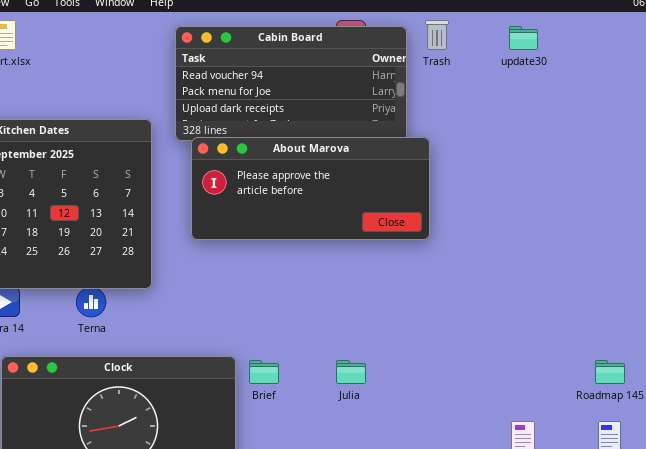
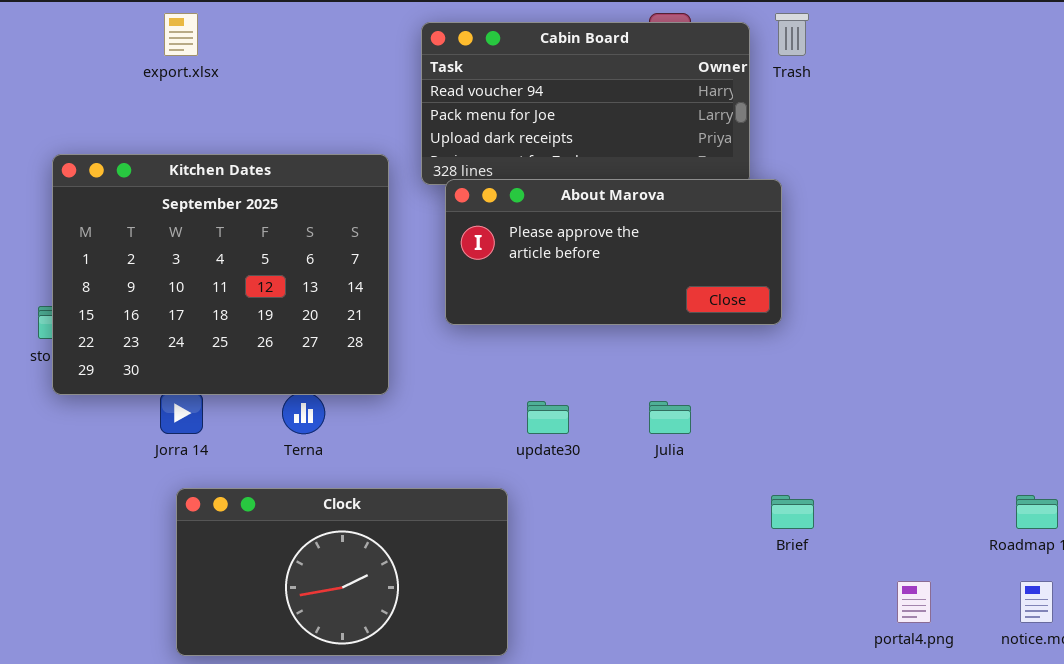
update30: [509,26,538,50] -> [527,401,569,434], moved
Brief: [249,360,279,384] -> [771,495,814,529], moved
Julia: [336,360,366,384] -> [649,401,691,434], moved

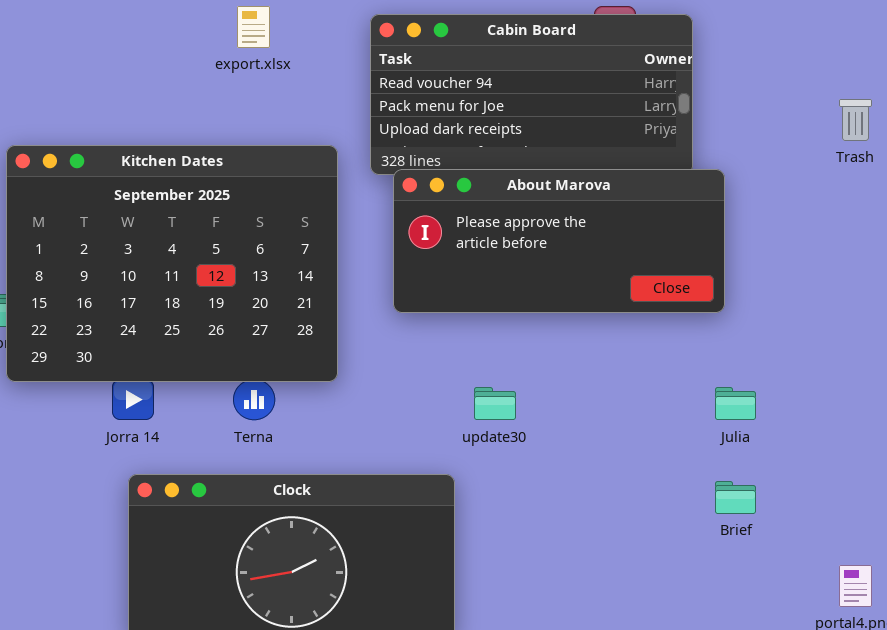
export.xlsx: [164,13,198,56] -> [237,6,270,48], moved
Trash: [775,13,809,56] -> [839,99,872,141], moved
Julia: [649,401,691,434] -> [715,387,756,420], moved

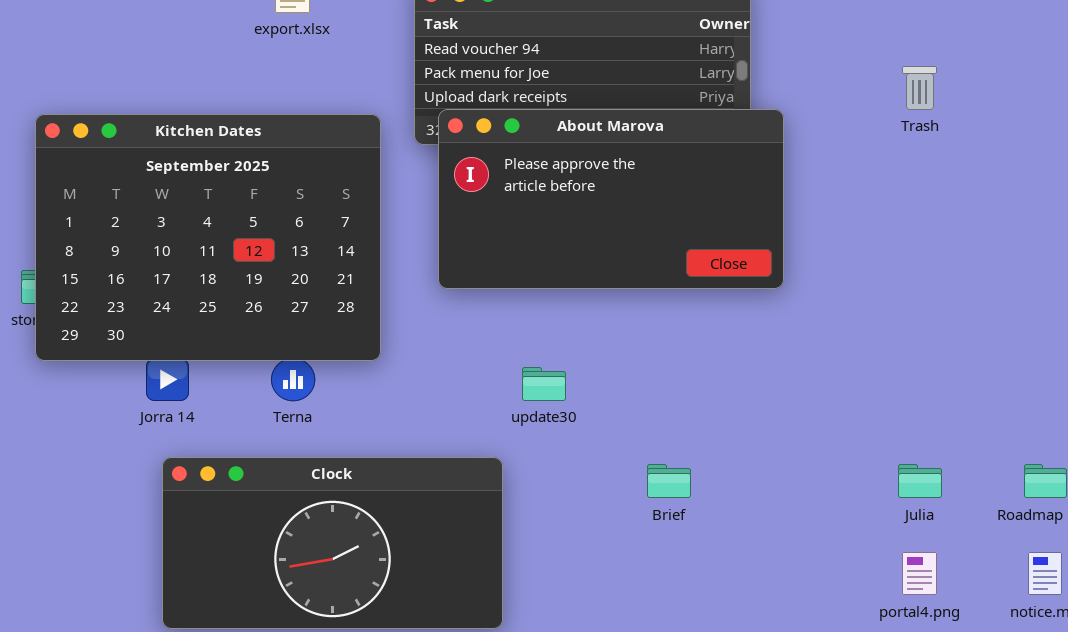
About Marova: [393,169,725,313] -> [438,109,784,289], resized
Julia: [715,387,756,420] -> [898,464,942,498], moved
Brief: [715,481,756,514] -> [647,464,691,498], moved

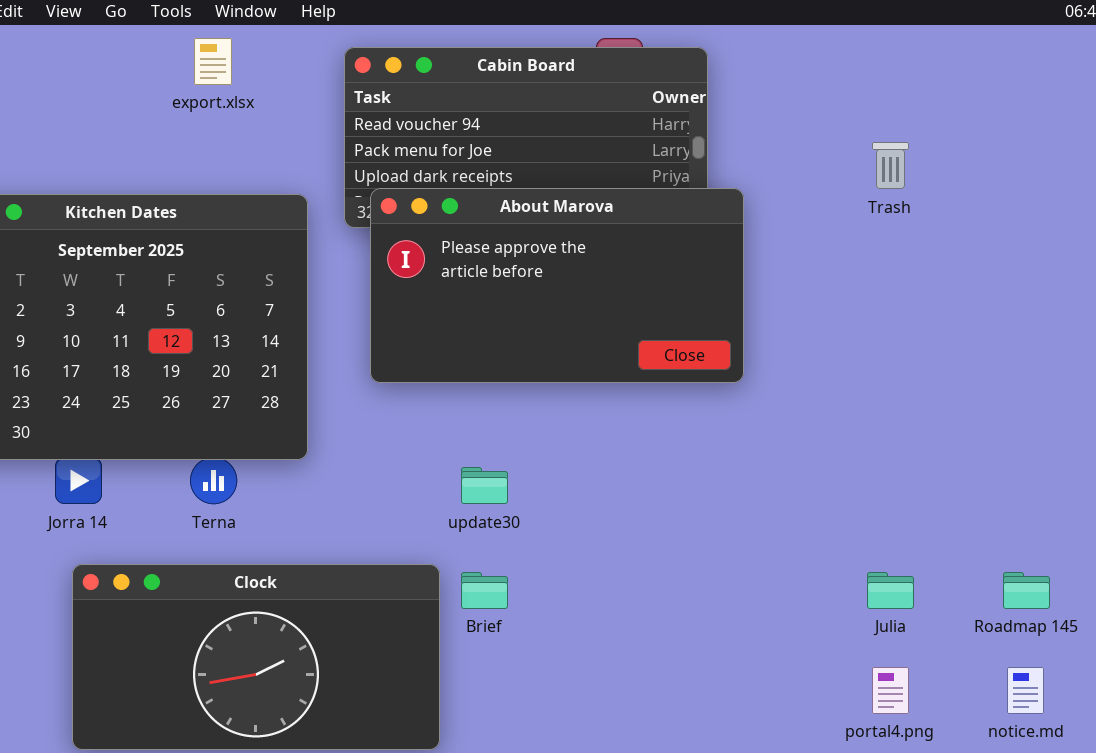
Brief: [647,464,691,498] -> [461,572,508,609], moved

